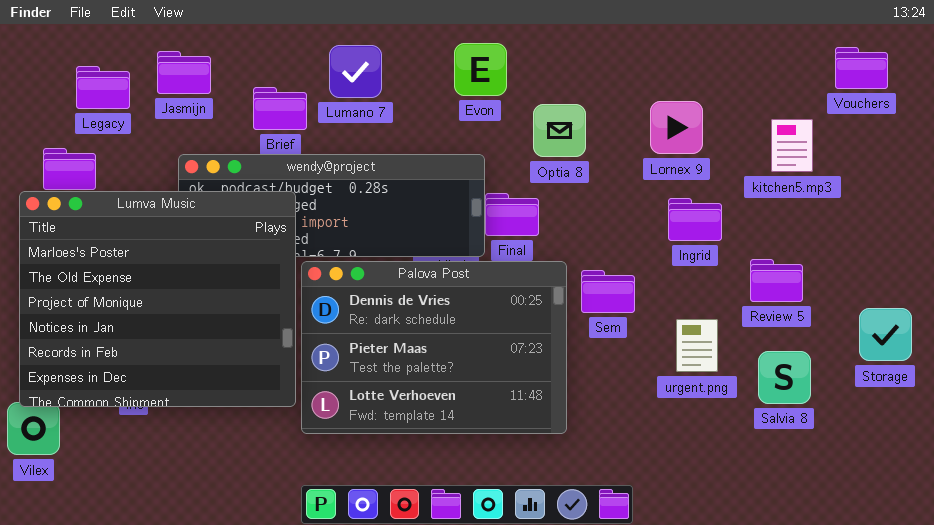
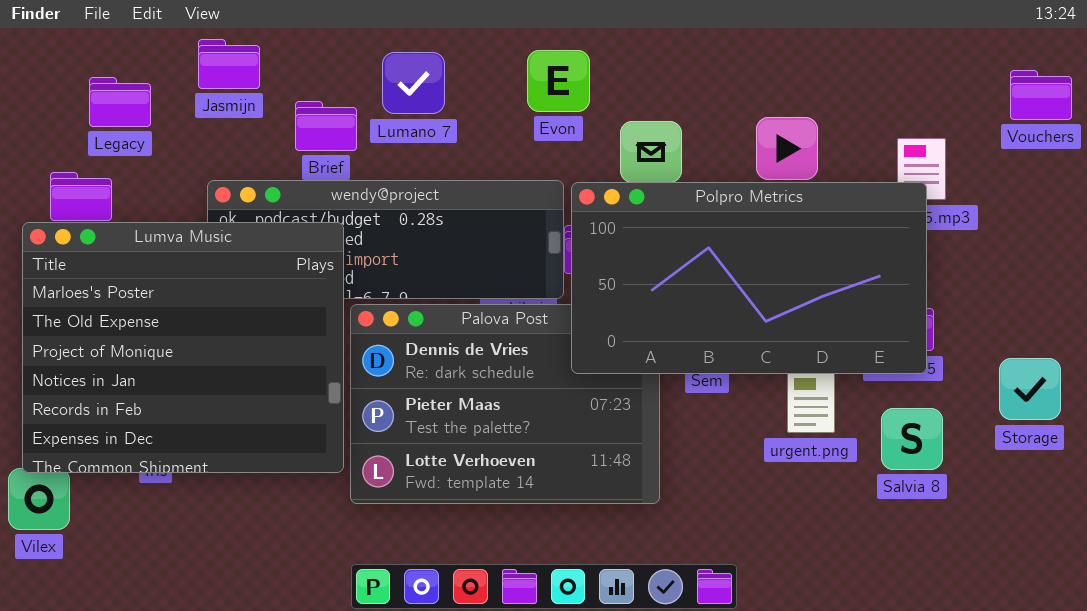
Vouchers: [835,47,888,89] -> [1010,70,1072,120], moved
Jasmijn: [157,51,211,94] -> [198,39,260,89], moved
Polpro Metrics: none -> [571,182,927,374], opened

